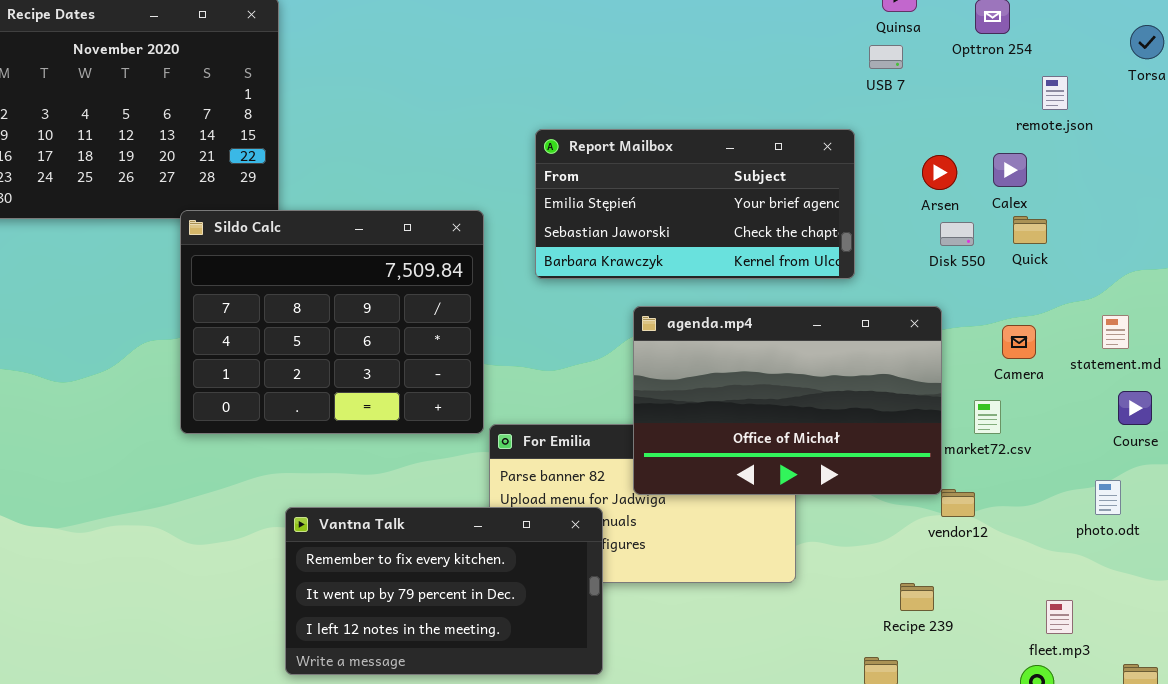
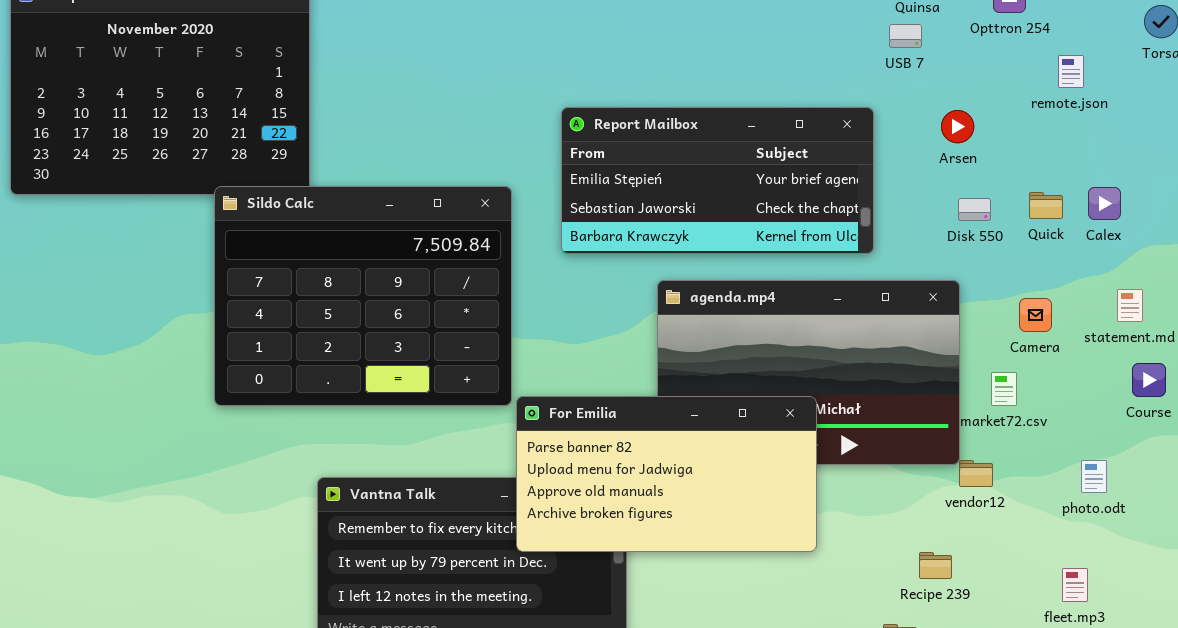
Calex: [993,153,1027,187] -> [1088,187,1121,220], moved
Arsen: [922,155,957,190] -> [941,110,974,143], moved
For Emilia: [489,424,796,583] -> [516,396,817,552], raised
photo.odt: [1095,480,1121,515] -> [1081,460,1107,493], moved

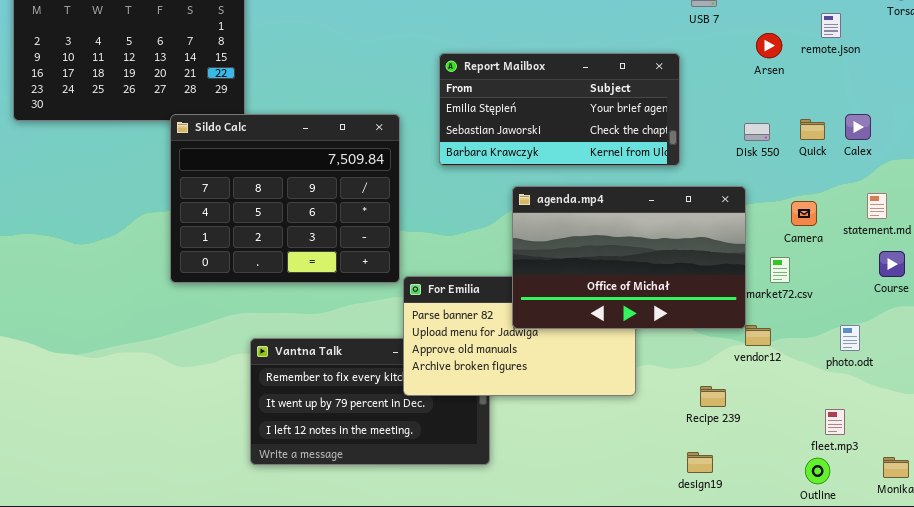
Arsen: [941,110,974,143] -> [756,33,782,58], moved
agenda.mp4: [657,280,960,465] -> [512,186,746,329], raised
Recipe 239: [919,552,952,579] -> [700,386,726,407], moved

